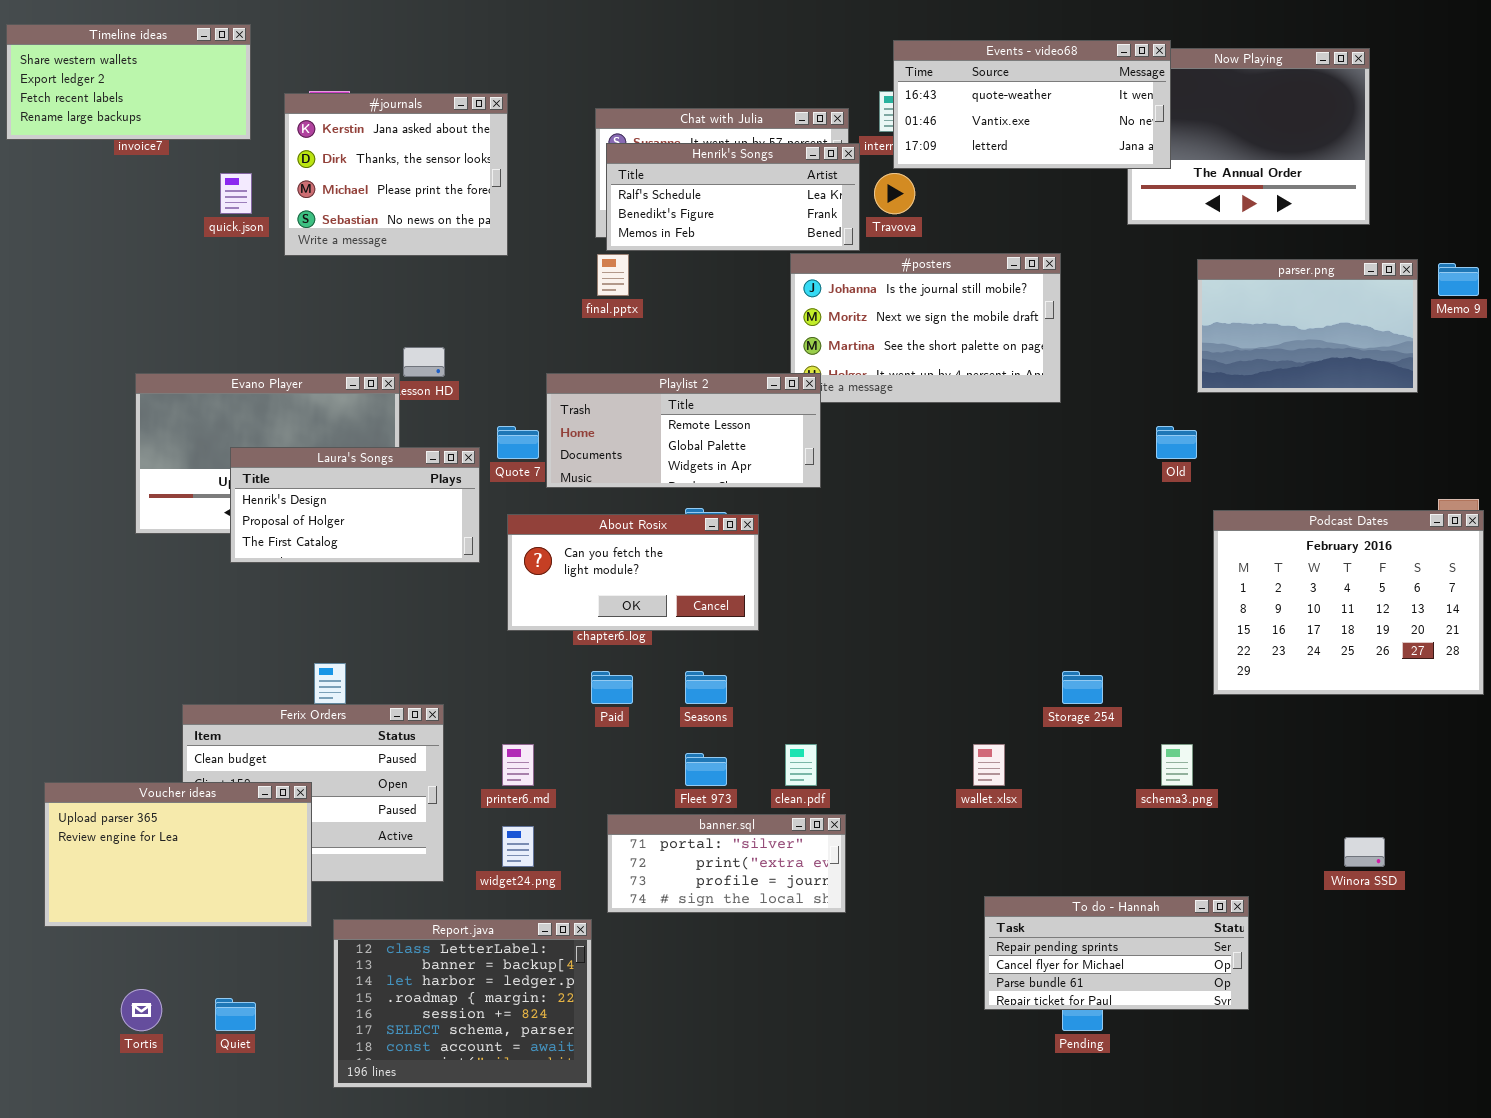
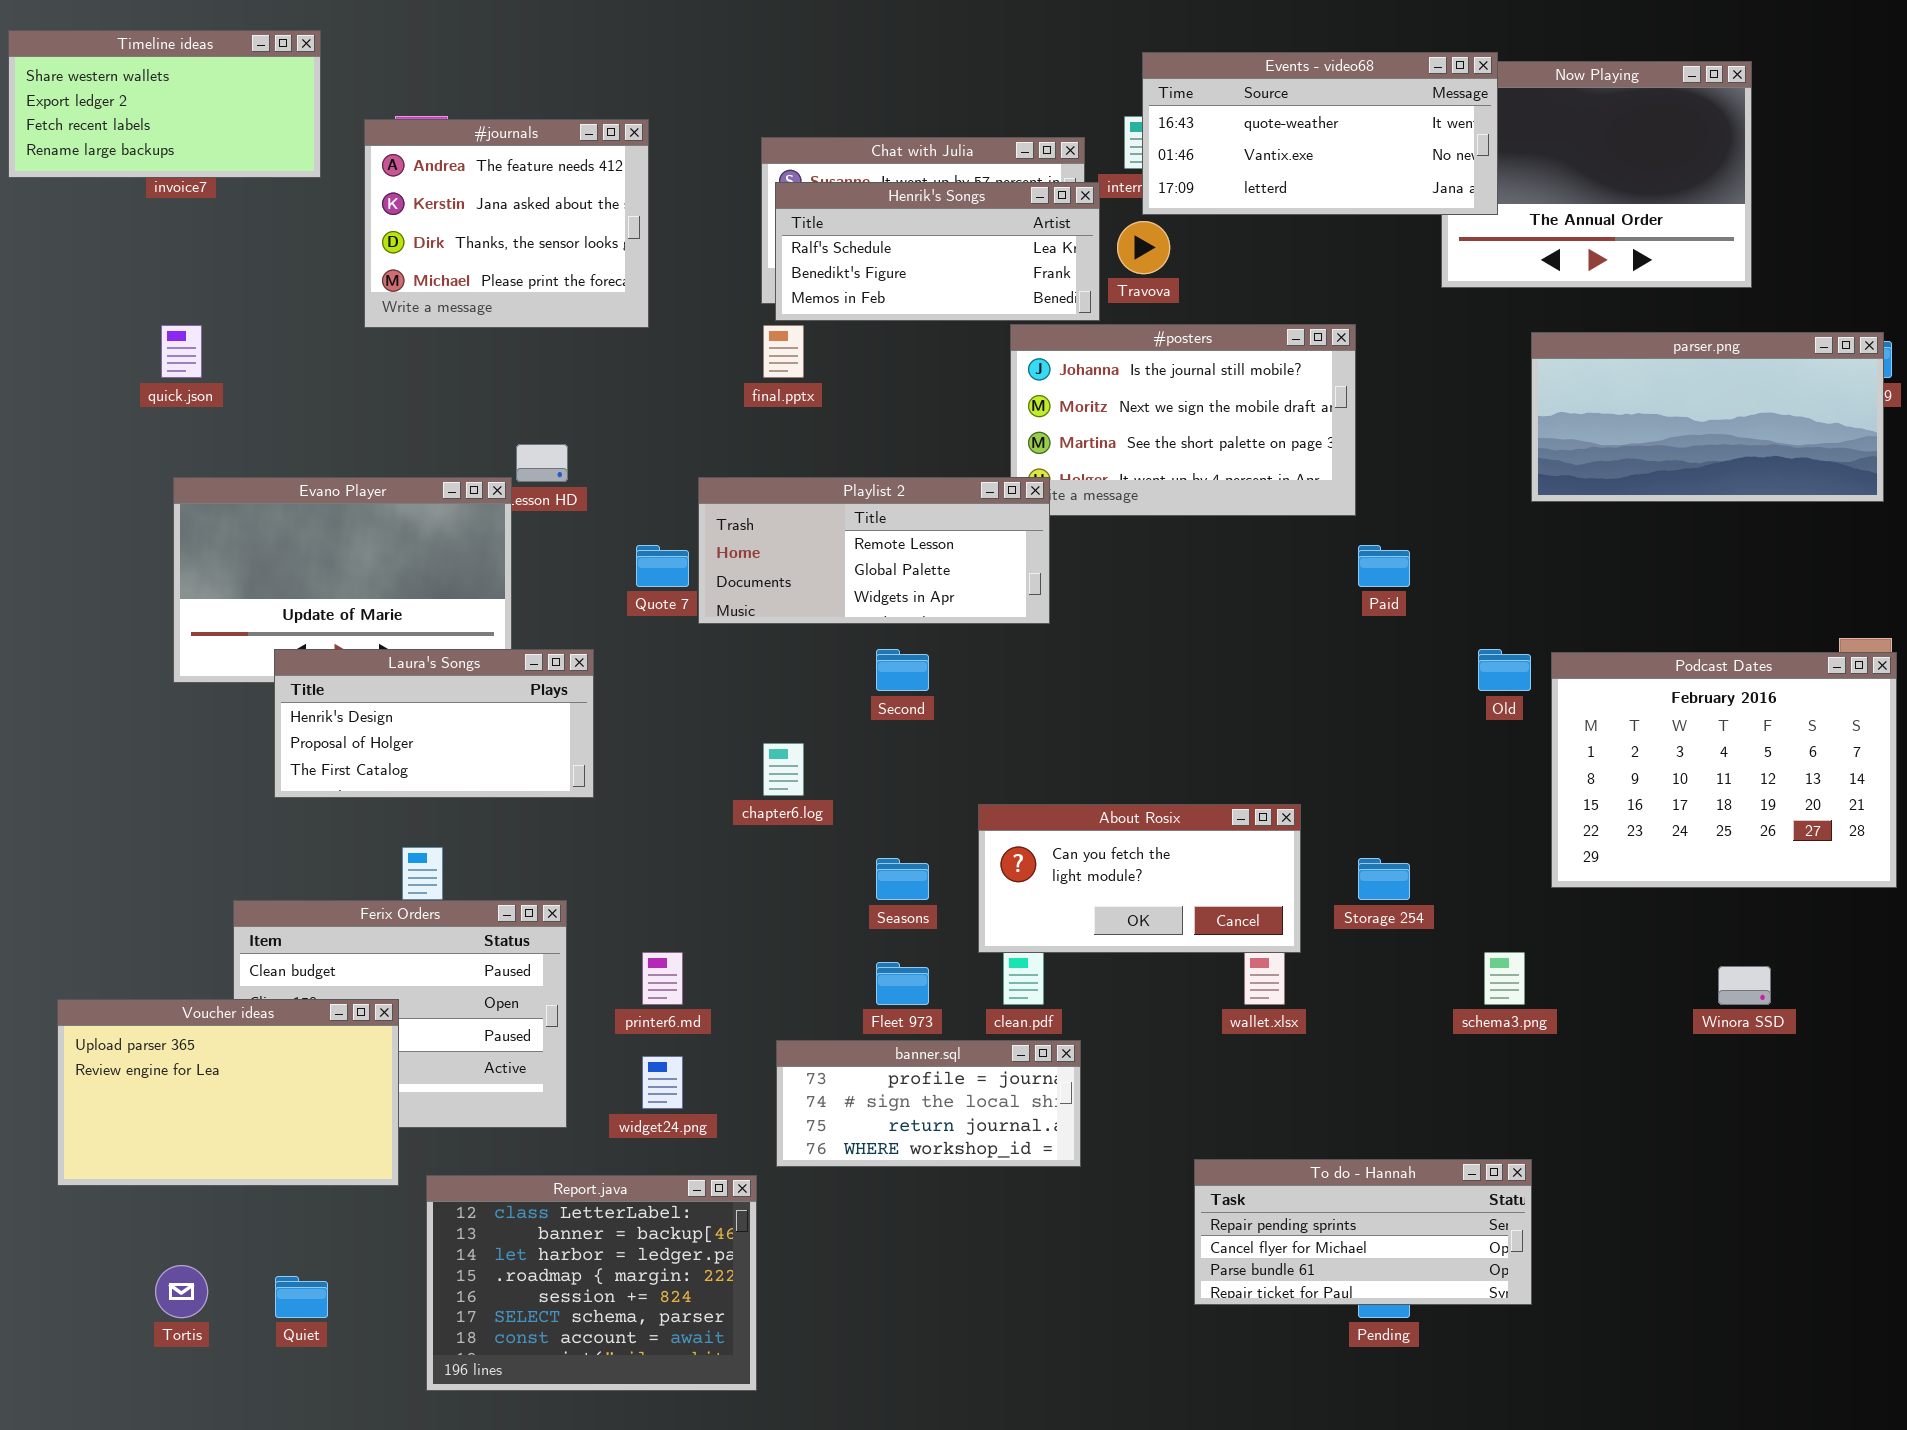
#journals: [284,93,508,256] -> [364,119,649,328], scrolled up 1 row
quick.json: [220,173,252,214] -> [161,325,202,378], moved
parser.png: [1197,259,1418,393] -> [1531,332,1884,502], resized
Old: [1156,426,1197,459] -> [1478,649,1531,691], moved
Laura's Songs: [230,447,480,563] -> [274,649,594,798], moved
About Rosix: [507,514,759,631] -> [978,804,1301,953], moved
Paid: [591,671,633,704] -> [1358,545,1410,587], moved
banner.sql: [607,814,846,913] -> [776,1040,1081,1167], scrolled down 2 rows
Winora SSD: [1344,837,1385,867] -> [1718,966,1771,1005], moved
To do - Hannah: [984,896,1249,1010] -> [1194,1159,1532,1305], moved

